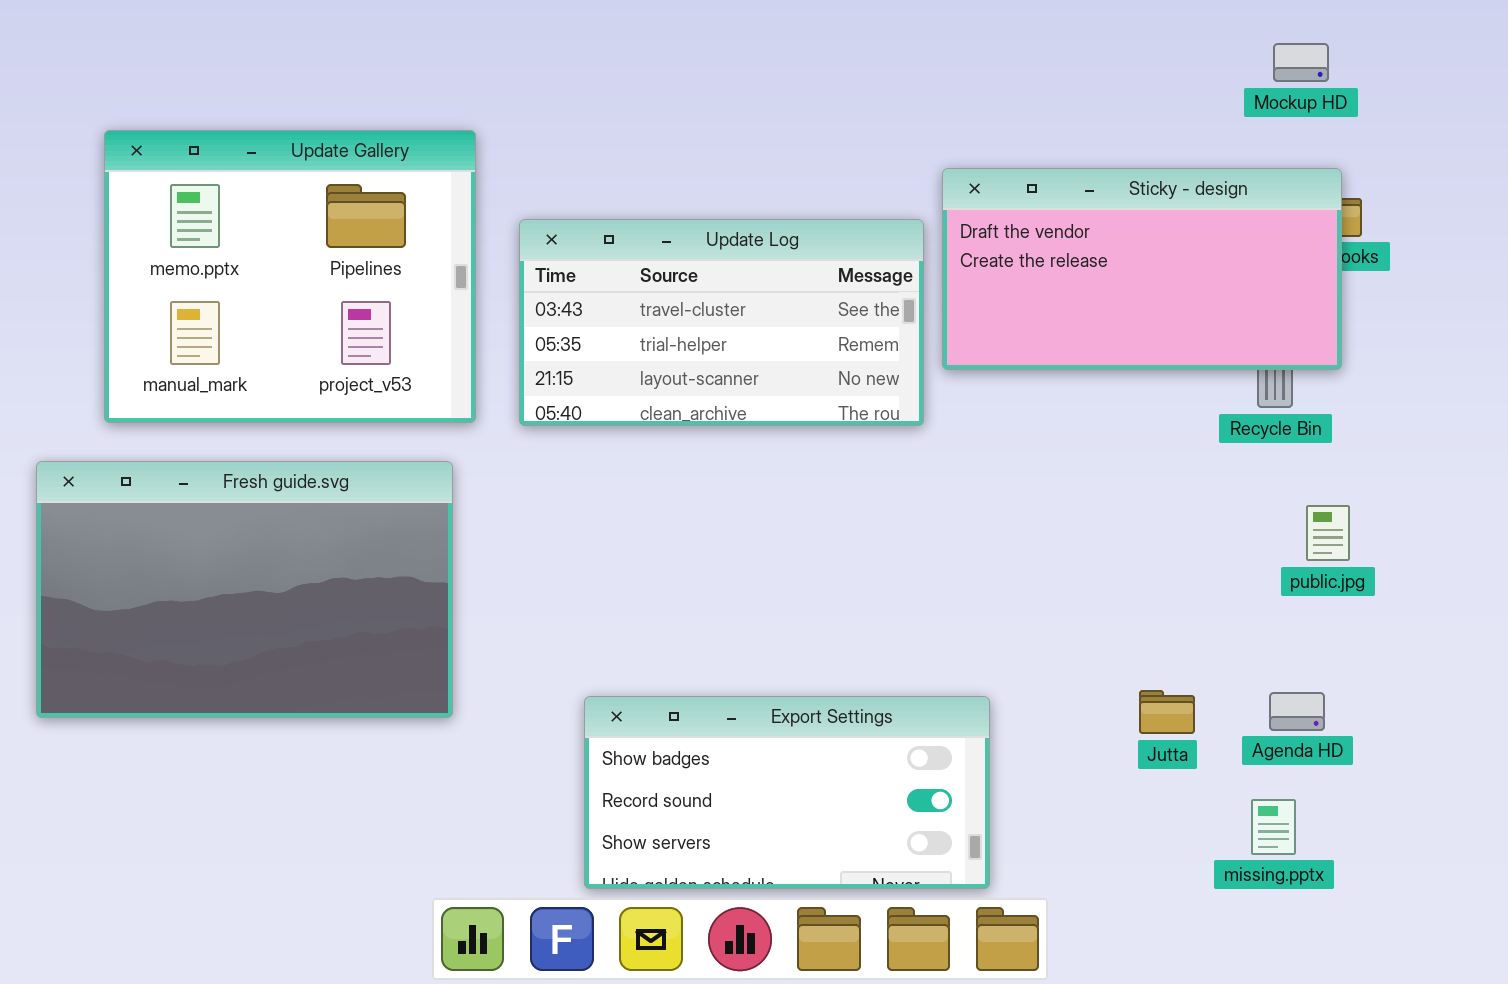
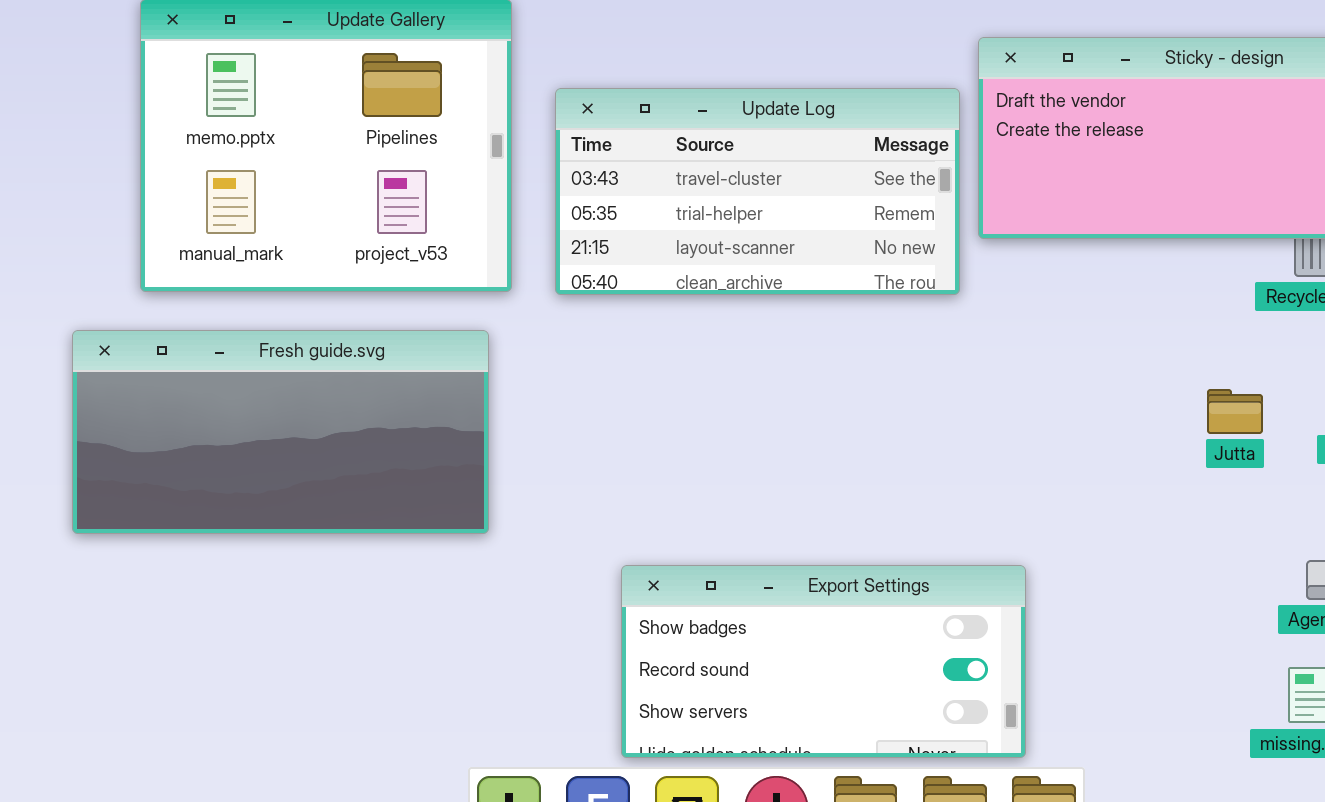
Fresh guide.svg: [36,461,453,718] -> [72,330,489,534], resized
Jutta: [1139,690,1195,734] -> [1207,389,1263,434], moved

